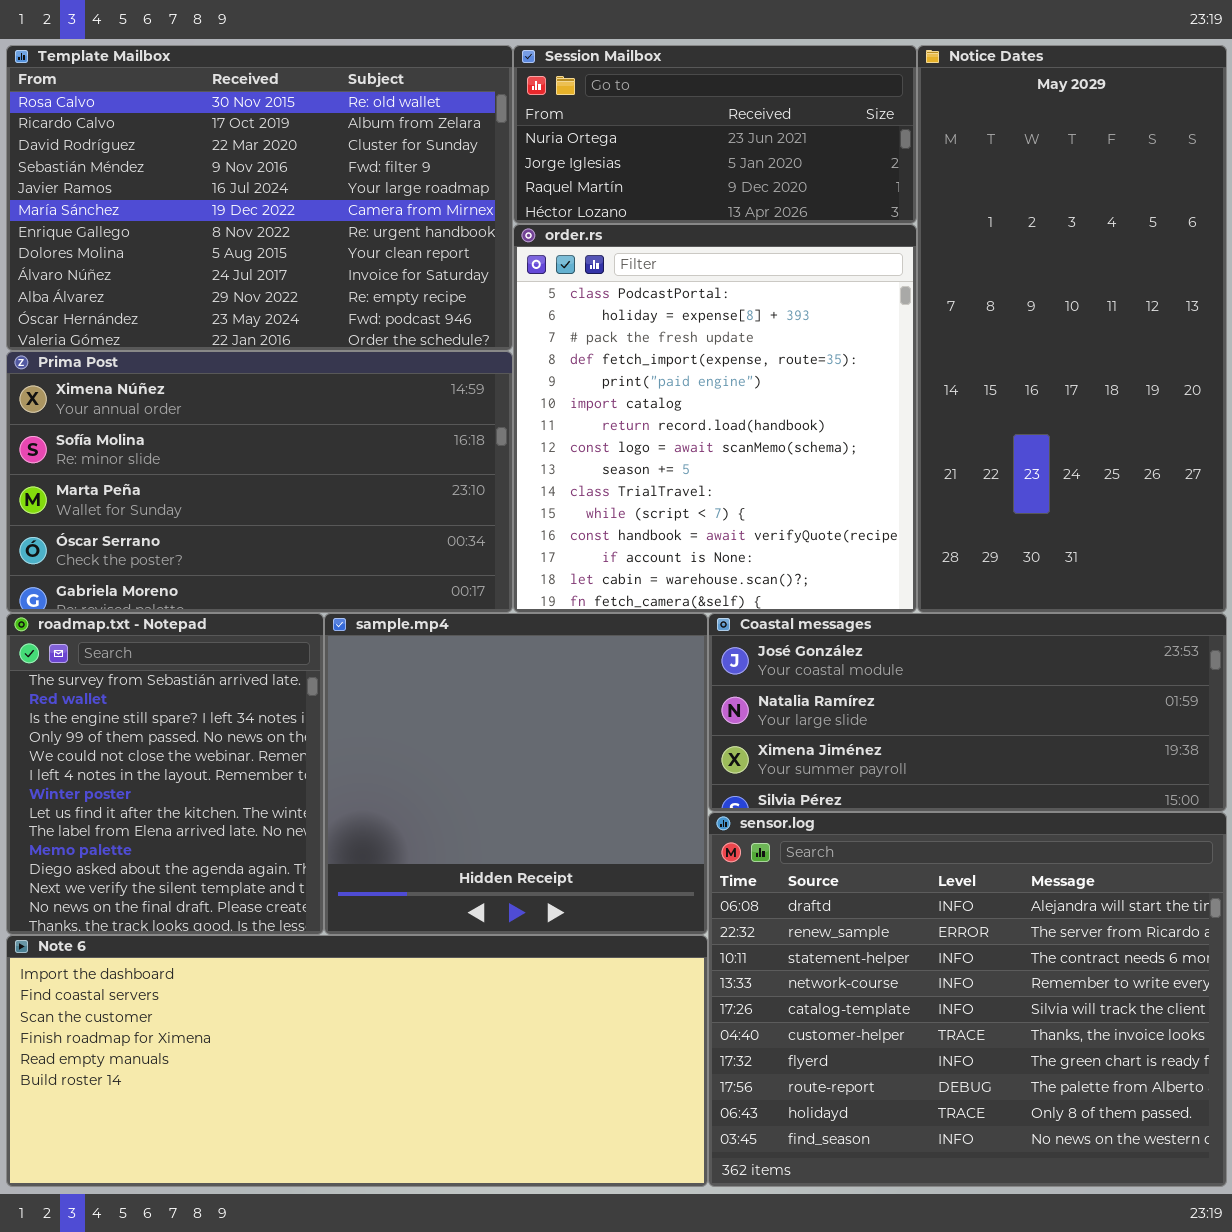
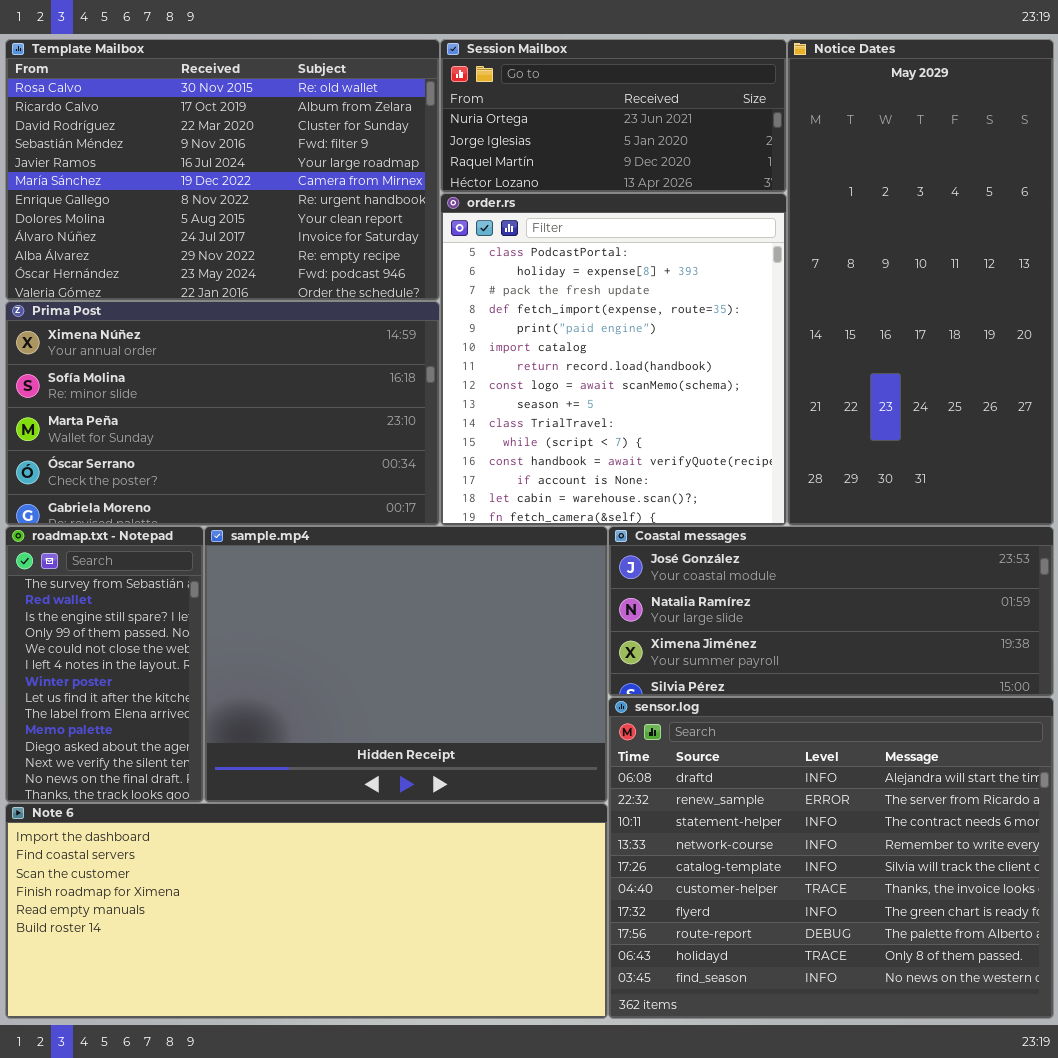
roadmap.txt - Notepad: [6,613,324,935] -> [5,526,204,803], resized
sample.mp4: [324,613,708,935] -> [204,526,608,803], resized

